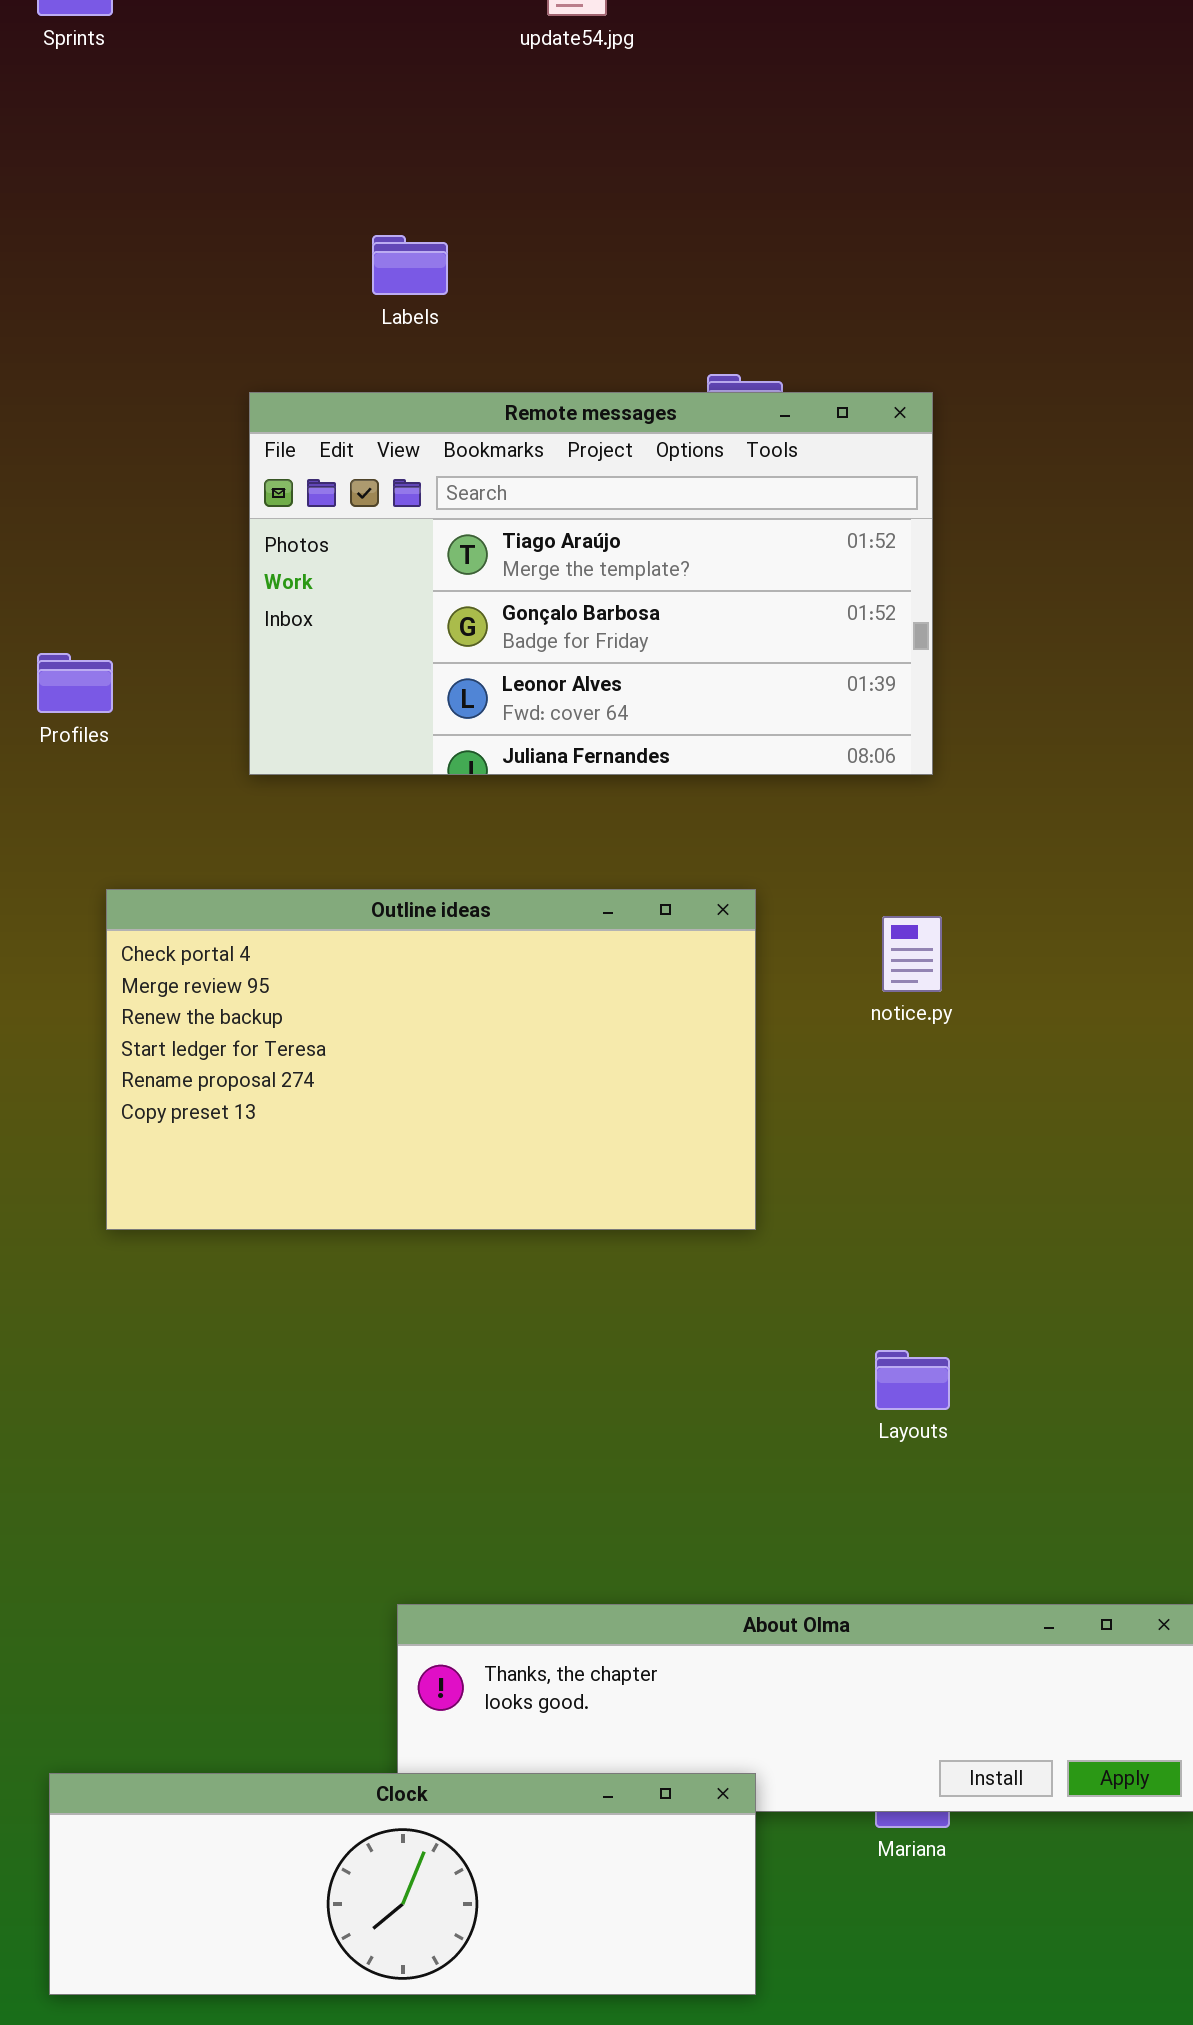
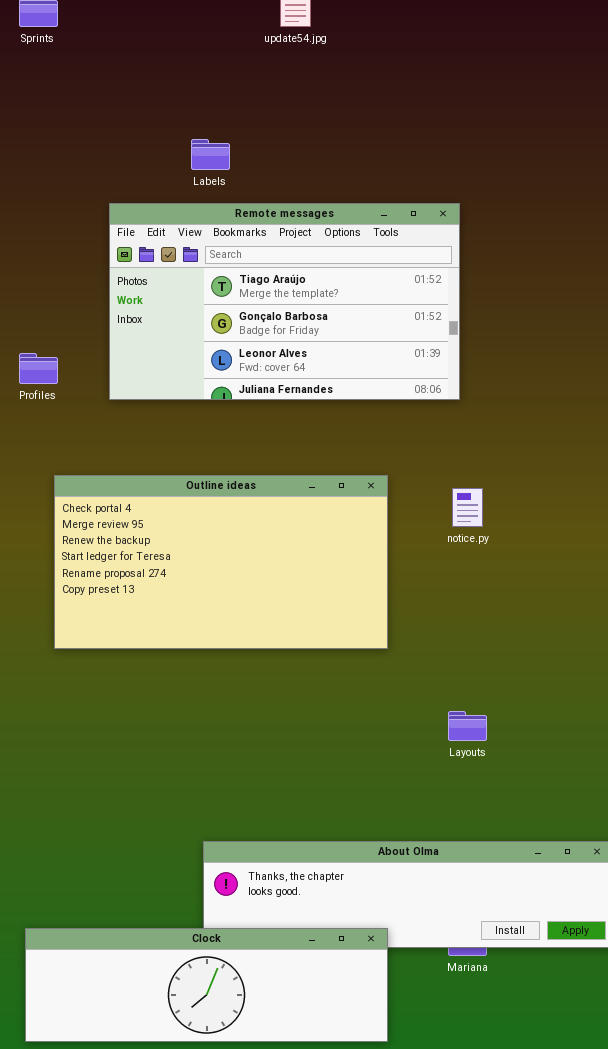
Remote messages: [249,392,933,775] -> [109,203,460,400], moved

